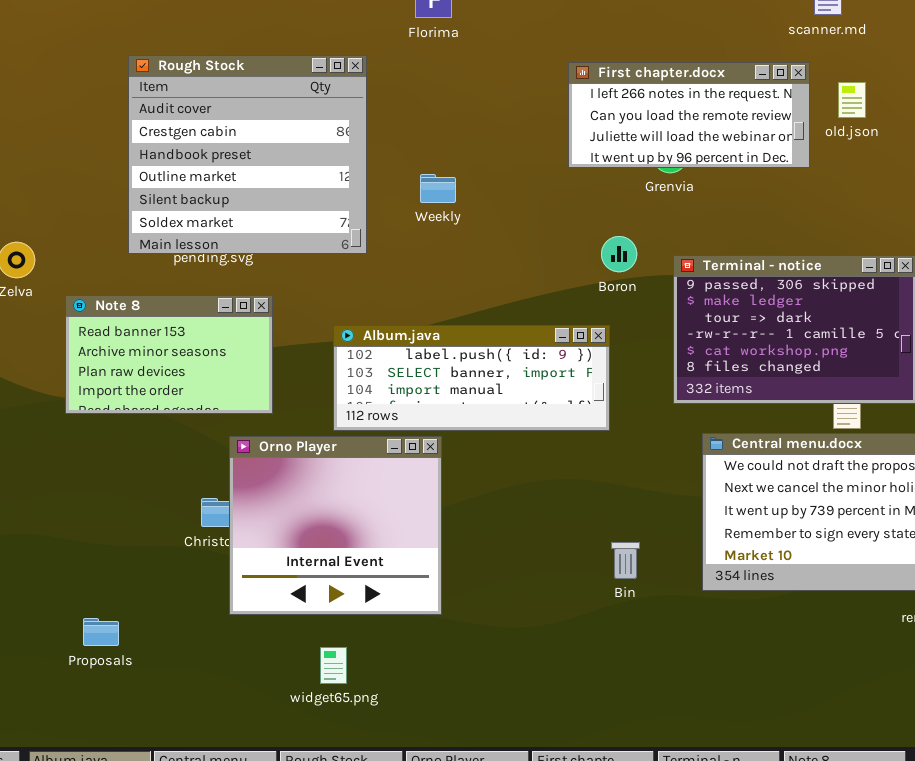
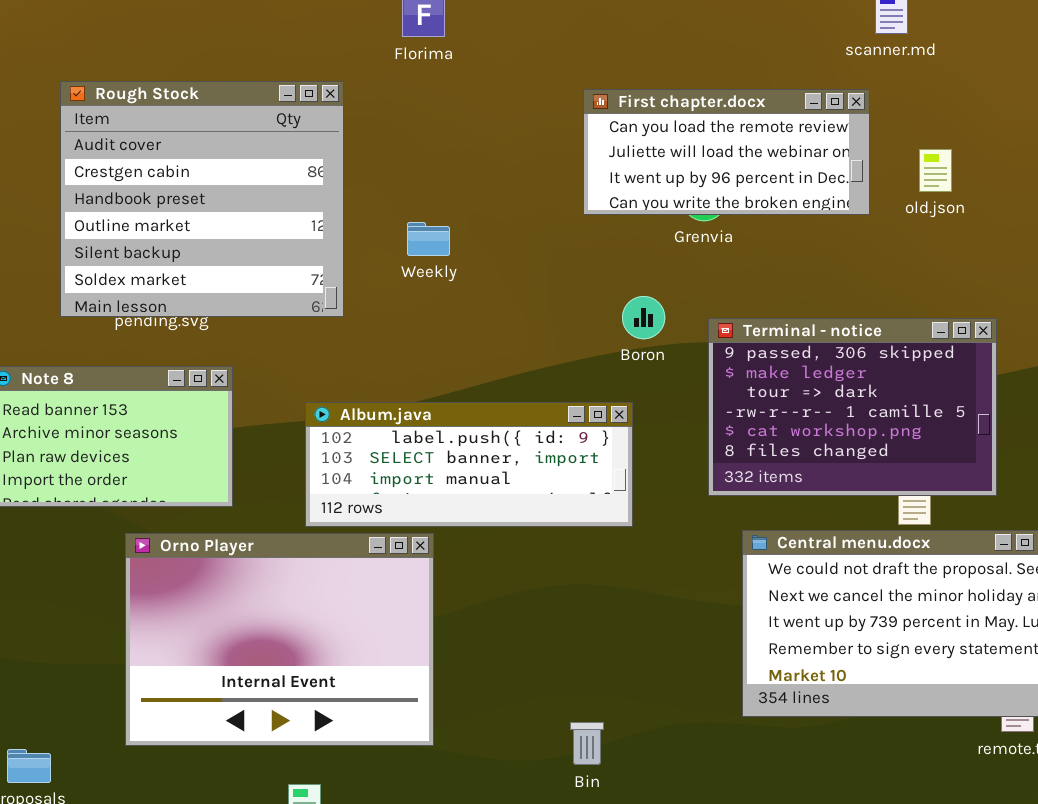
First chapter.docx: [568,62,810,168] -> [583,89,870,215], scrolled down 1 row
old.json: [838,82,866,118] -> [919,149,952,192], moved
Orno Player: [229,436,442,615] -> [125,533,434,746], resized
Bin: [611,542,640,579] -> [570,722,604,765], moved

